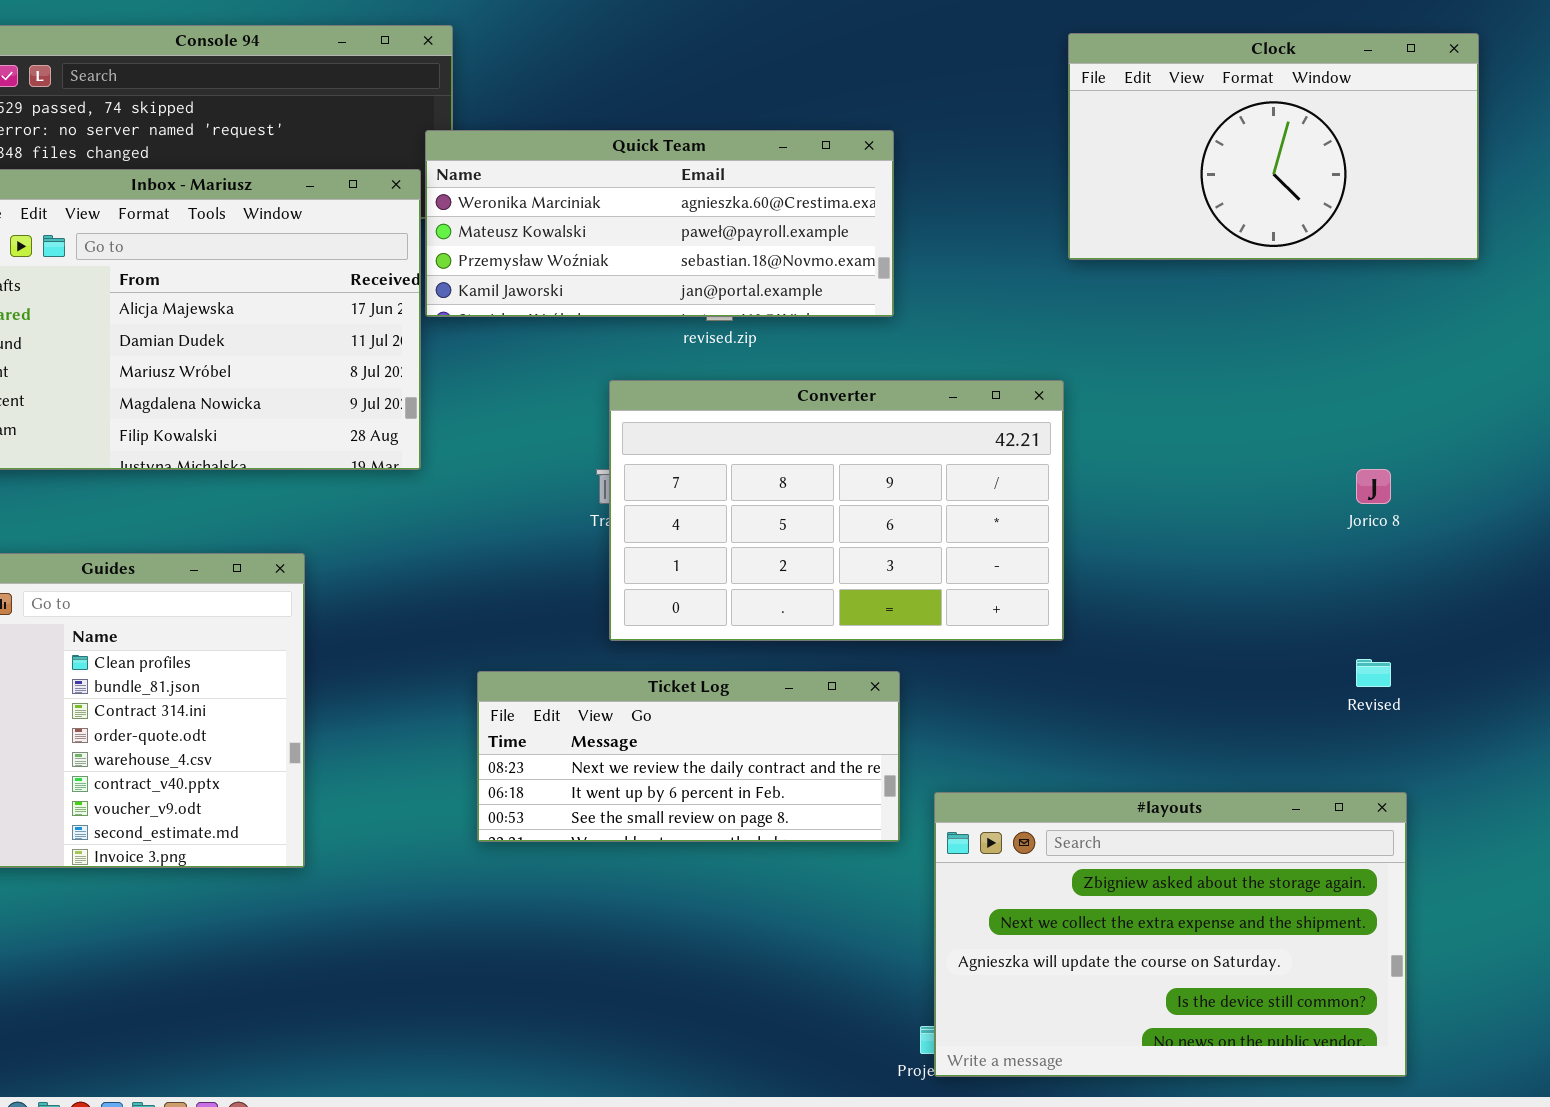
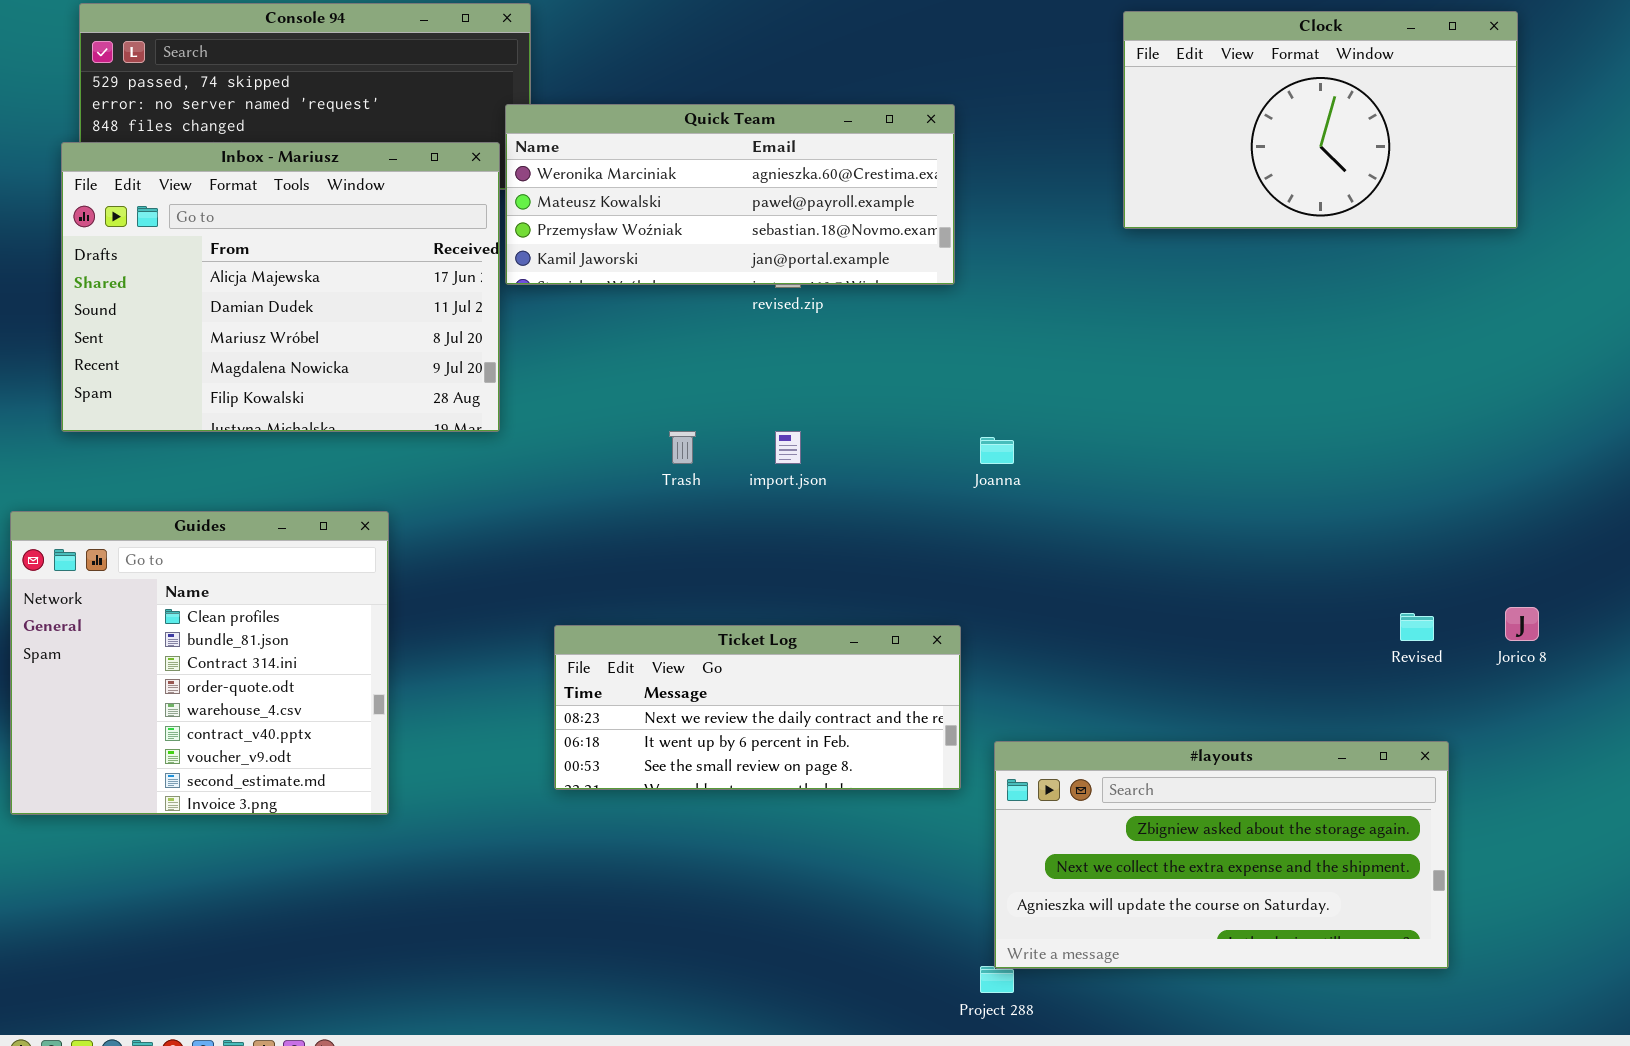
Converter: [609,380,1064,641] -> none, closed
Jorico 8: [1356,469,1391,504] -> [1505,607,1539,641], moved
#layouts: [934,792,1407,1077] -> [994,741,1449,969], resized

